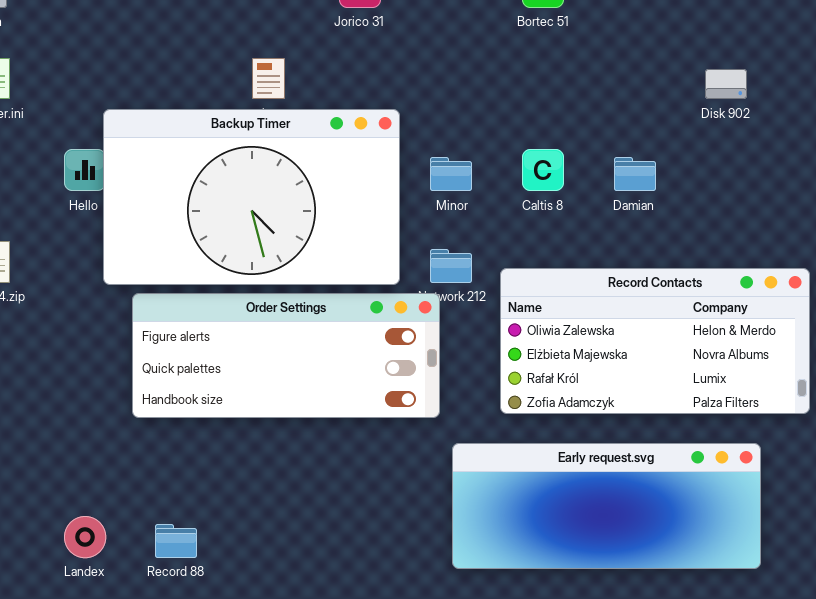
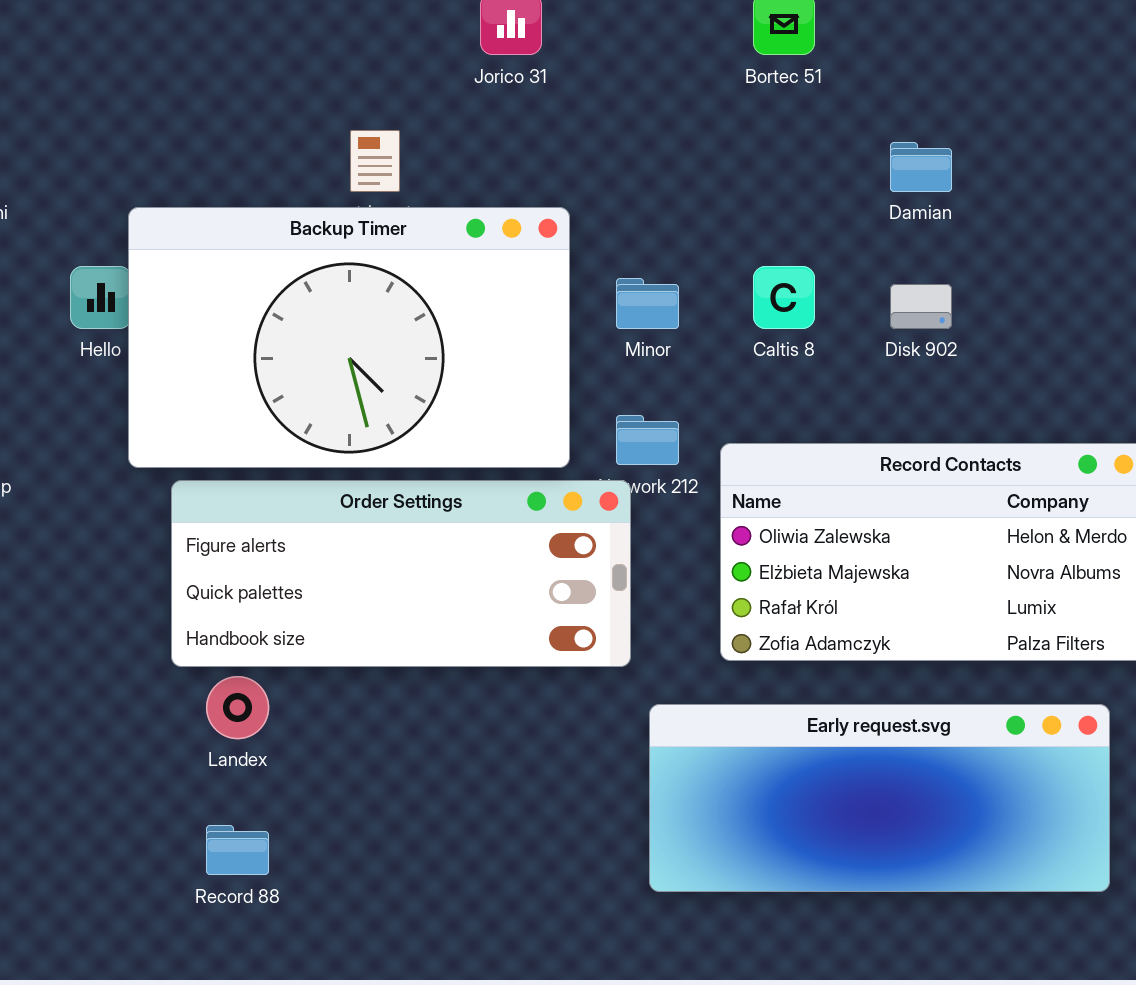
Disk 902: [705,69,747,99] -> [890,284,952,329], moved
Damian: [614,157,656,191] -> [890,142,952,192], moved
Landex: [64,516,106,558] -> [206,676,269,739], moved

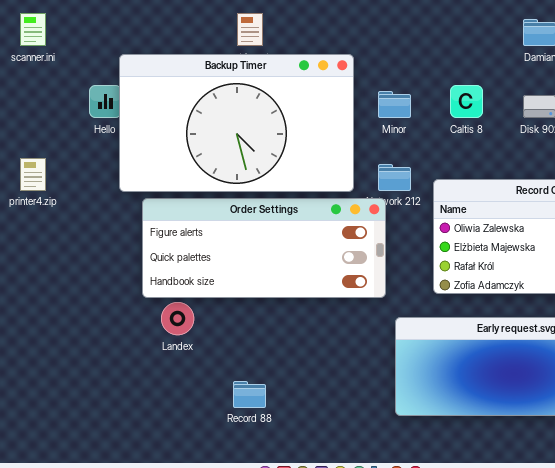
Record 88: [206,825,269,875] -> [233,381,266,408], moved

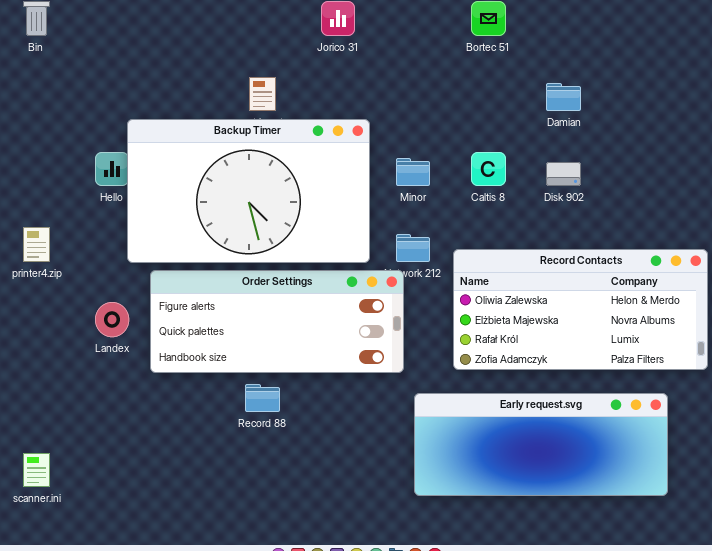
scanner.ini: [20,13,46,46] -> [23,453,50,487], moved
Landex: [161,302,194,335] -> [95,302,129,337], moved
Record 88: [233,381,266,408] -> [245,384,280,412], moved

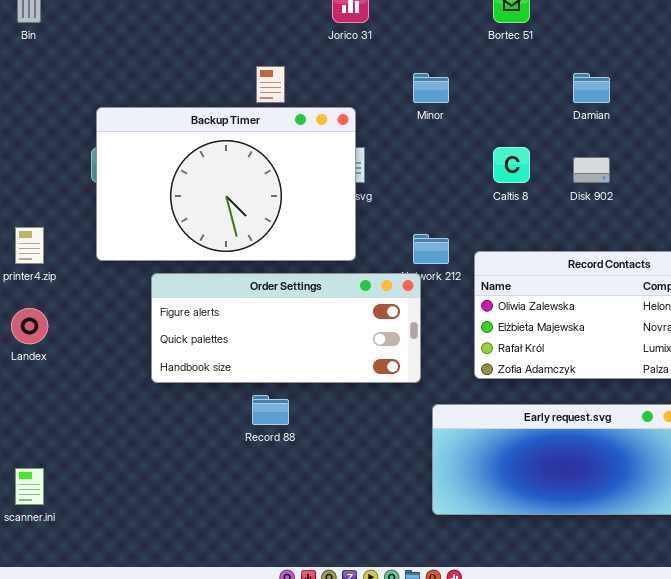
Backup Timer: [127,119,370,263] -> [96,107,356,261], moved
Minor: [396,158,430,186] -> [413,73,449,103], moved
Landex: [95,302,129,337] -> [11,308,48,344], moved

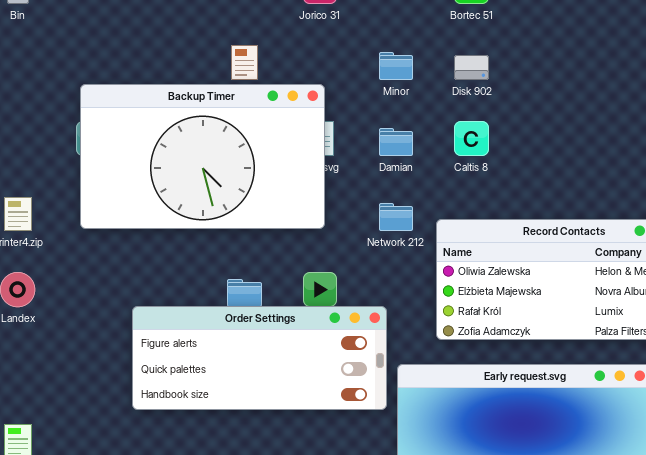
Damian: [573,73,610,103] -> [379,128,413,156], moved
Disk 902: [573,157,610,183] -> [454,55,489,80], moved
Order Settings: [151,273,421,383] -> [132,306,387,410], moved

